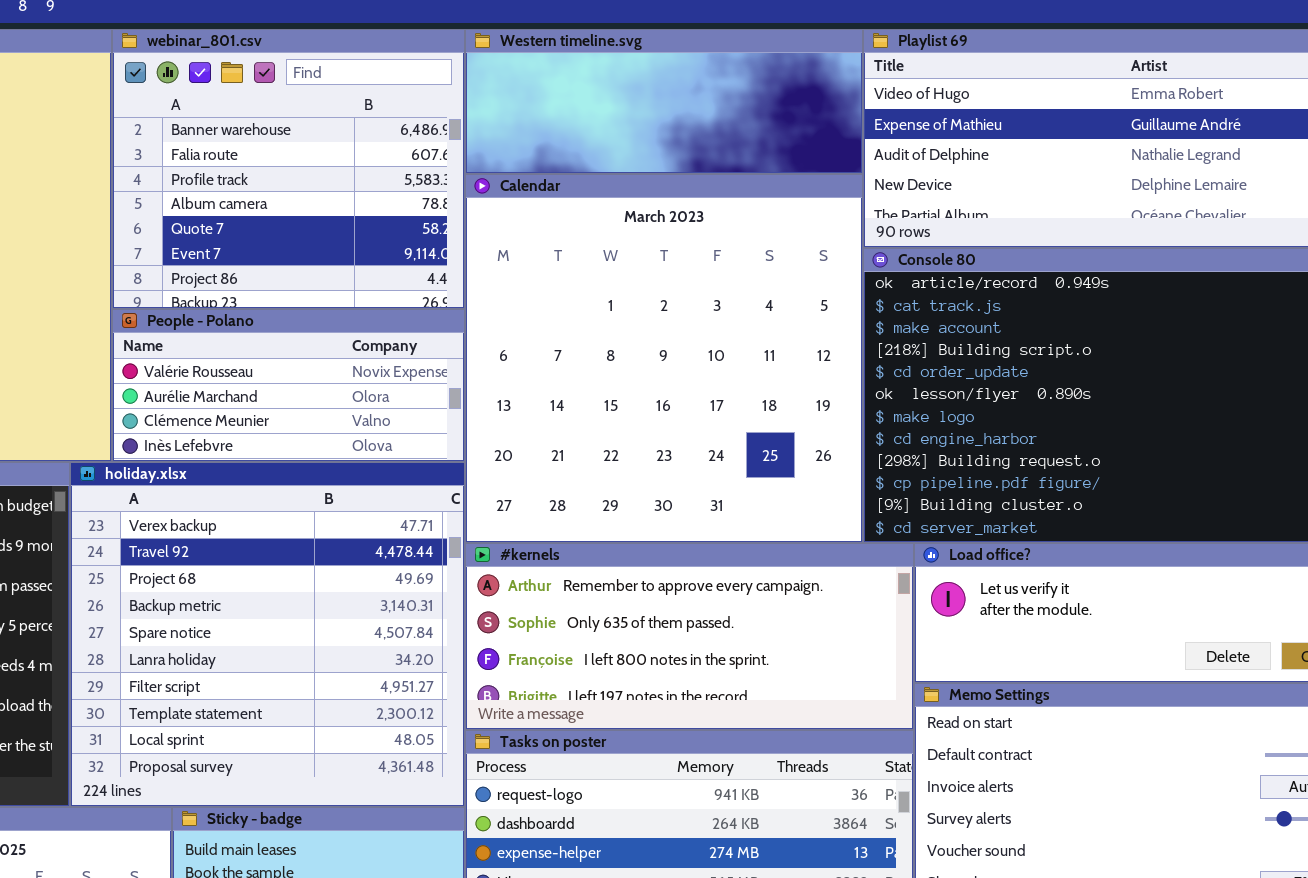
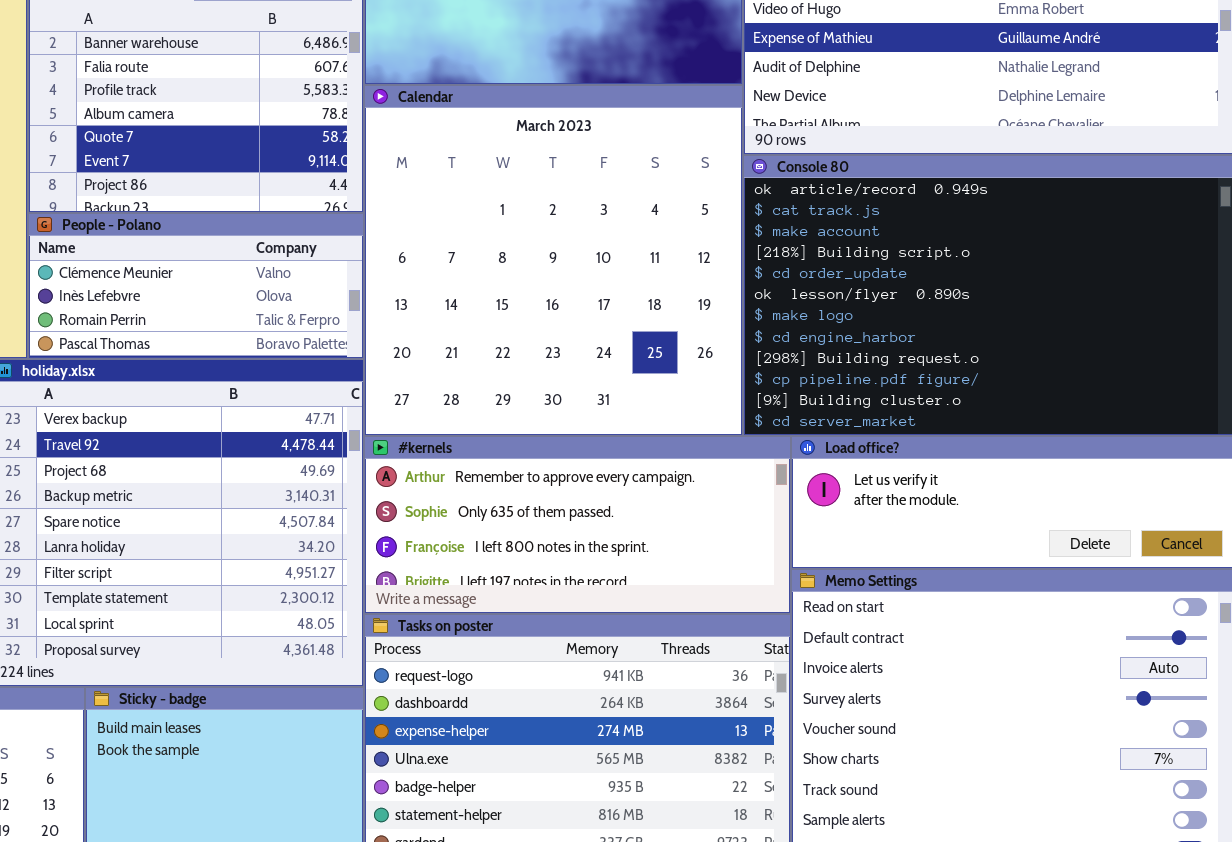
People - Polano: [112,309,465,462] -> [28,213,364,359], scrolled down 2 rows

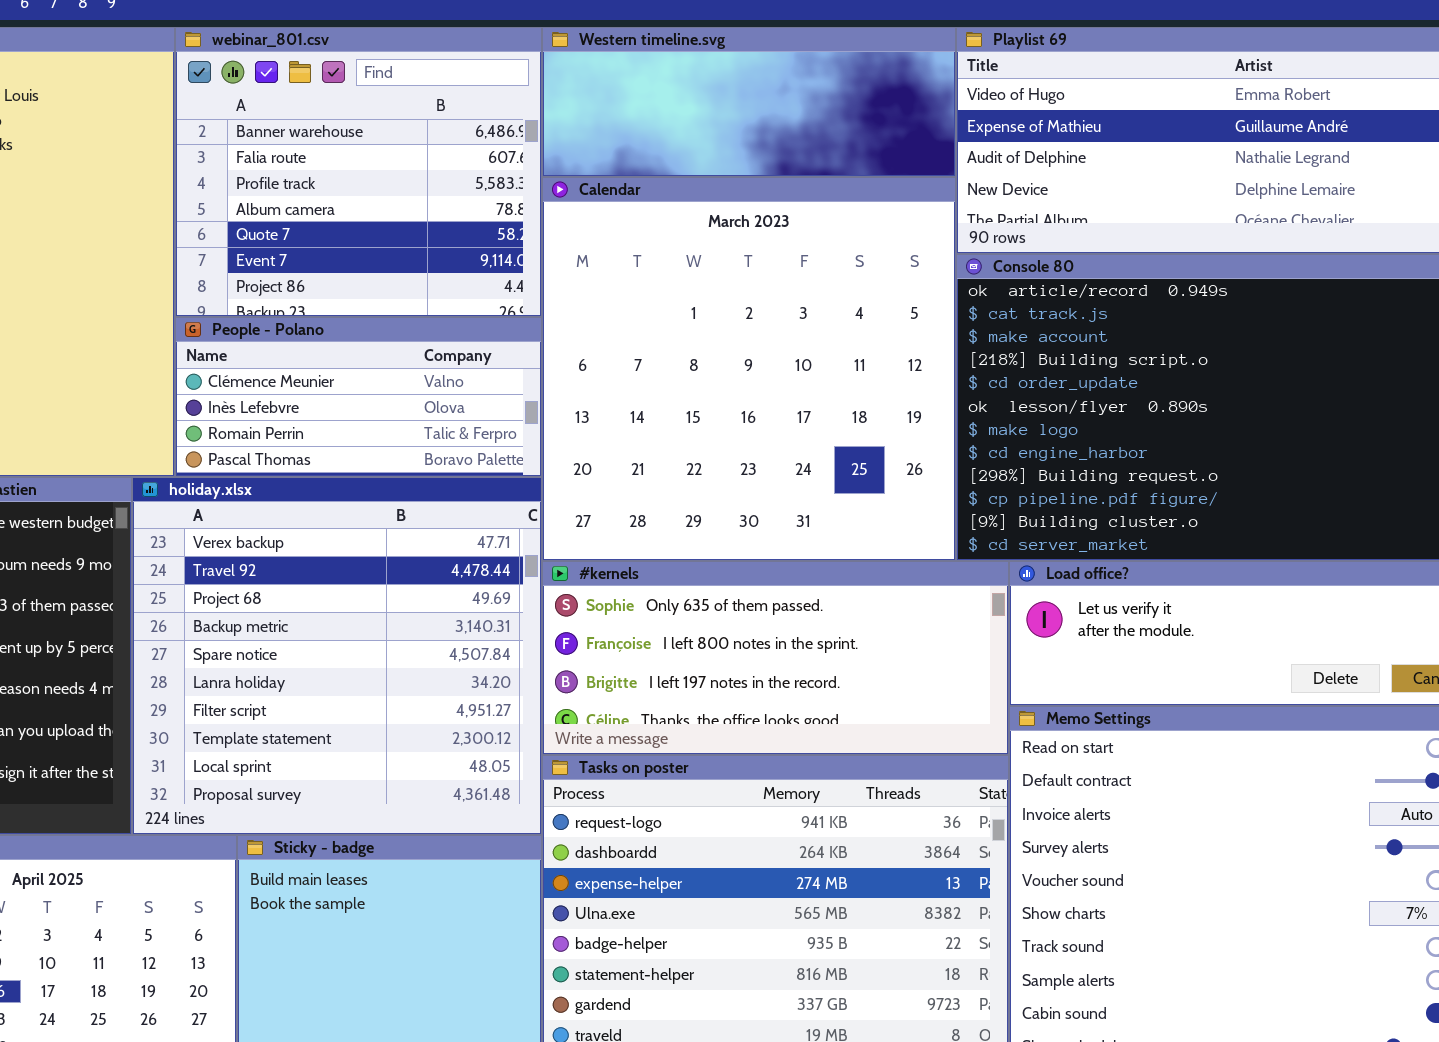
#kernels: [364,436,791,614] -> [542,561,1009,755], scrolled down 1 row

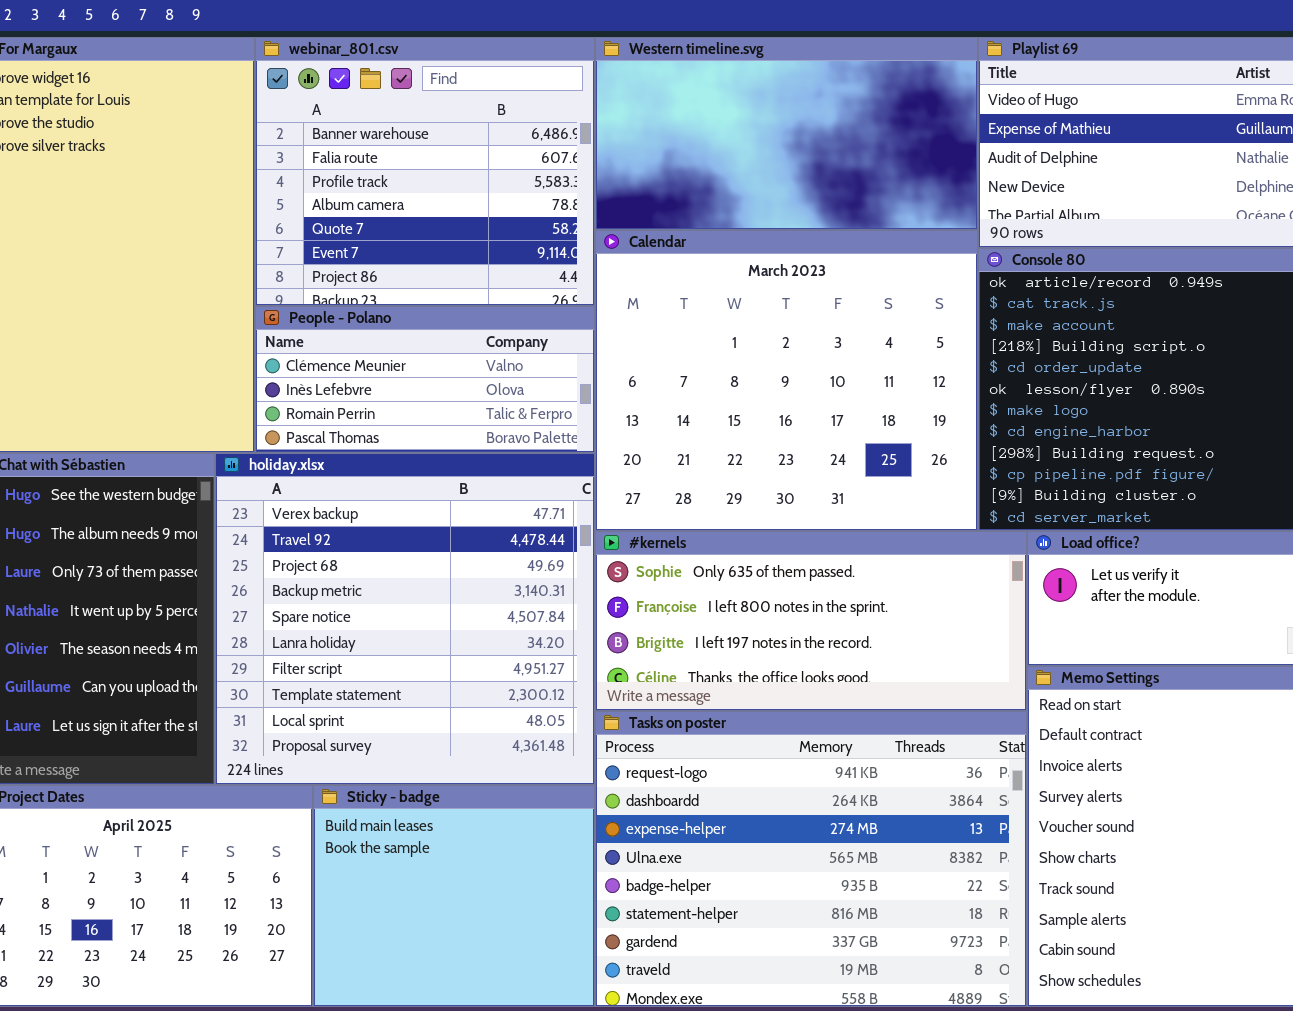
Western timeline.svg: [542,27,956,177] -> [595,37,978,230], resized
Calendar: [542,177,956,561] -> [595,230,978,531], resized

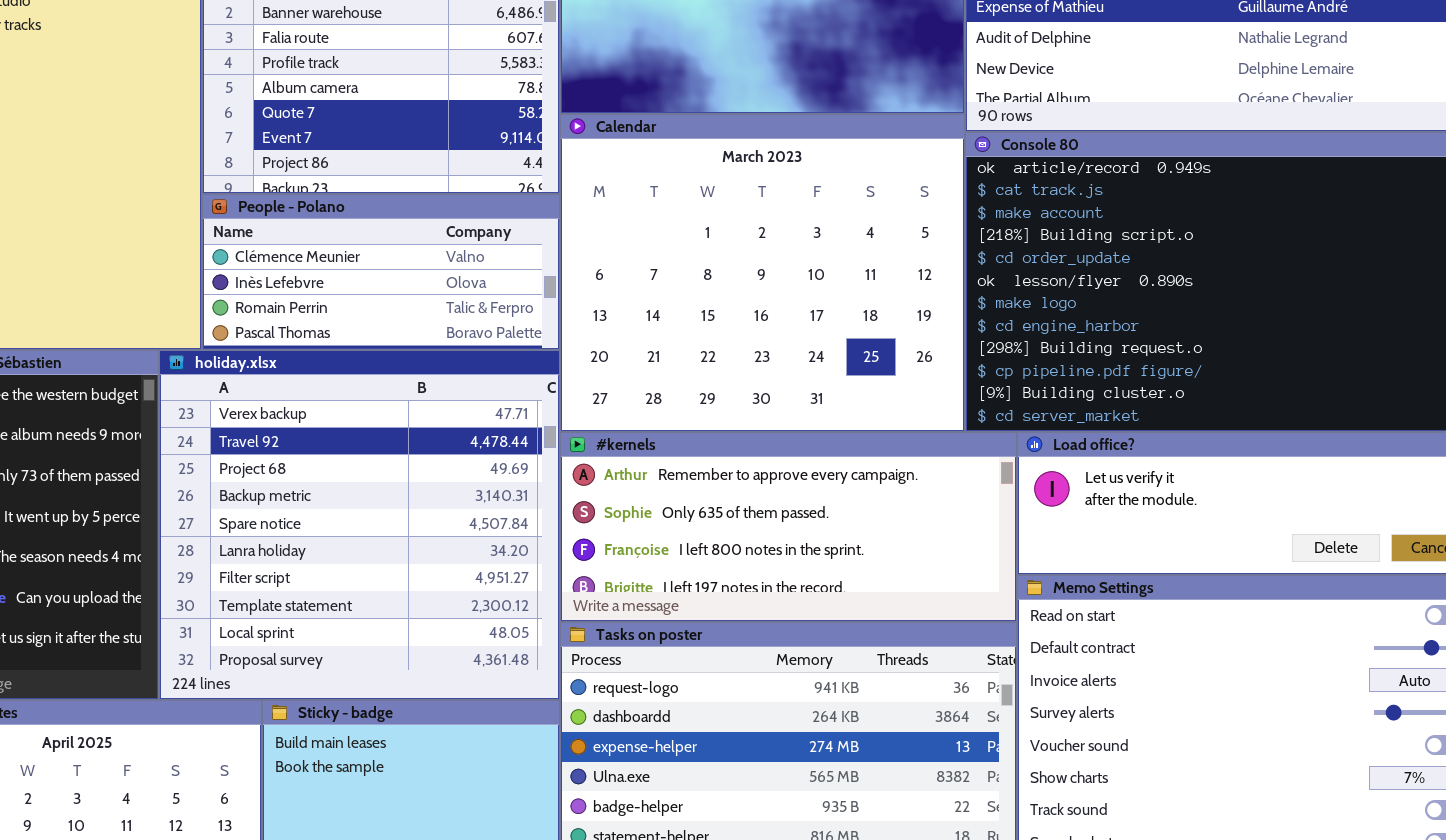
#kernels: [595,531,1027,711] -> [560,432,1017,622], scrolled up 1 row

